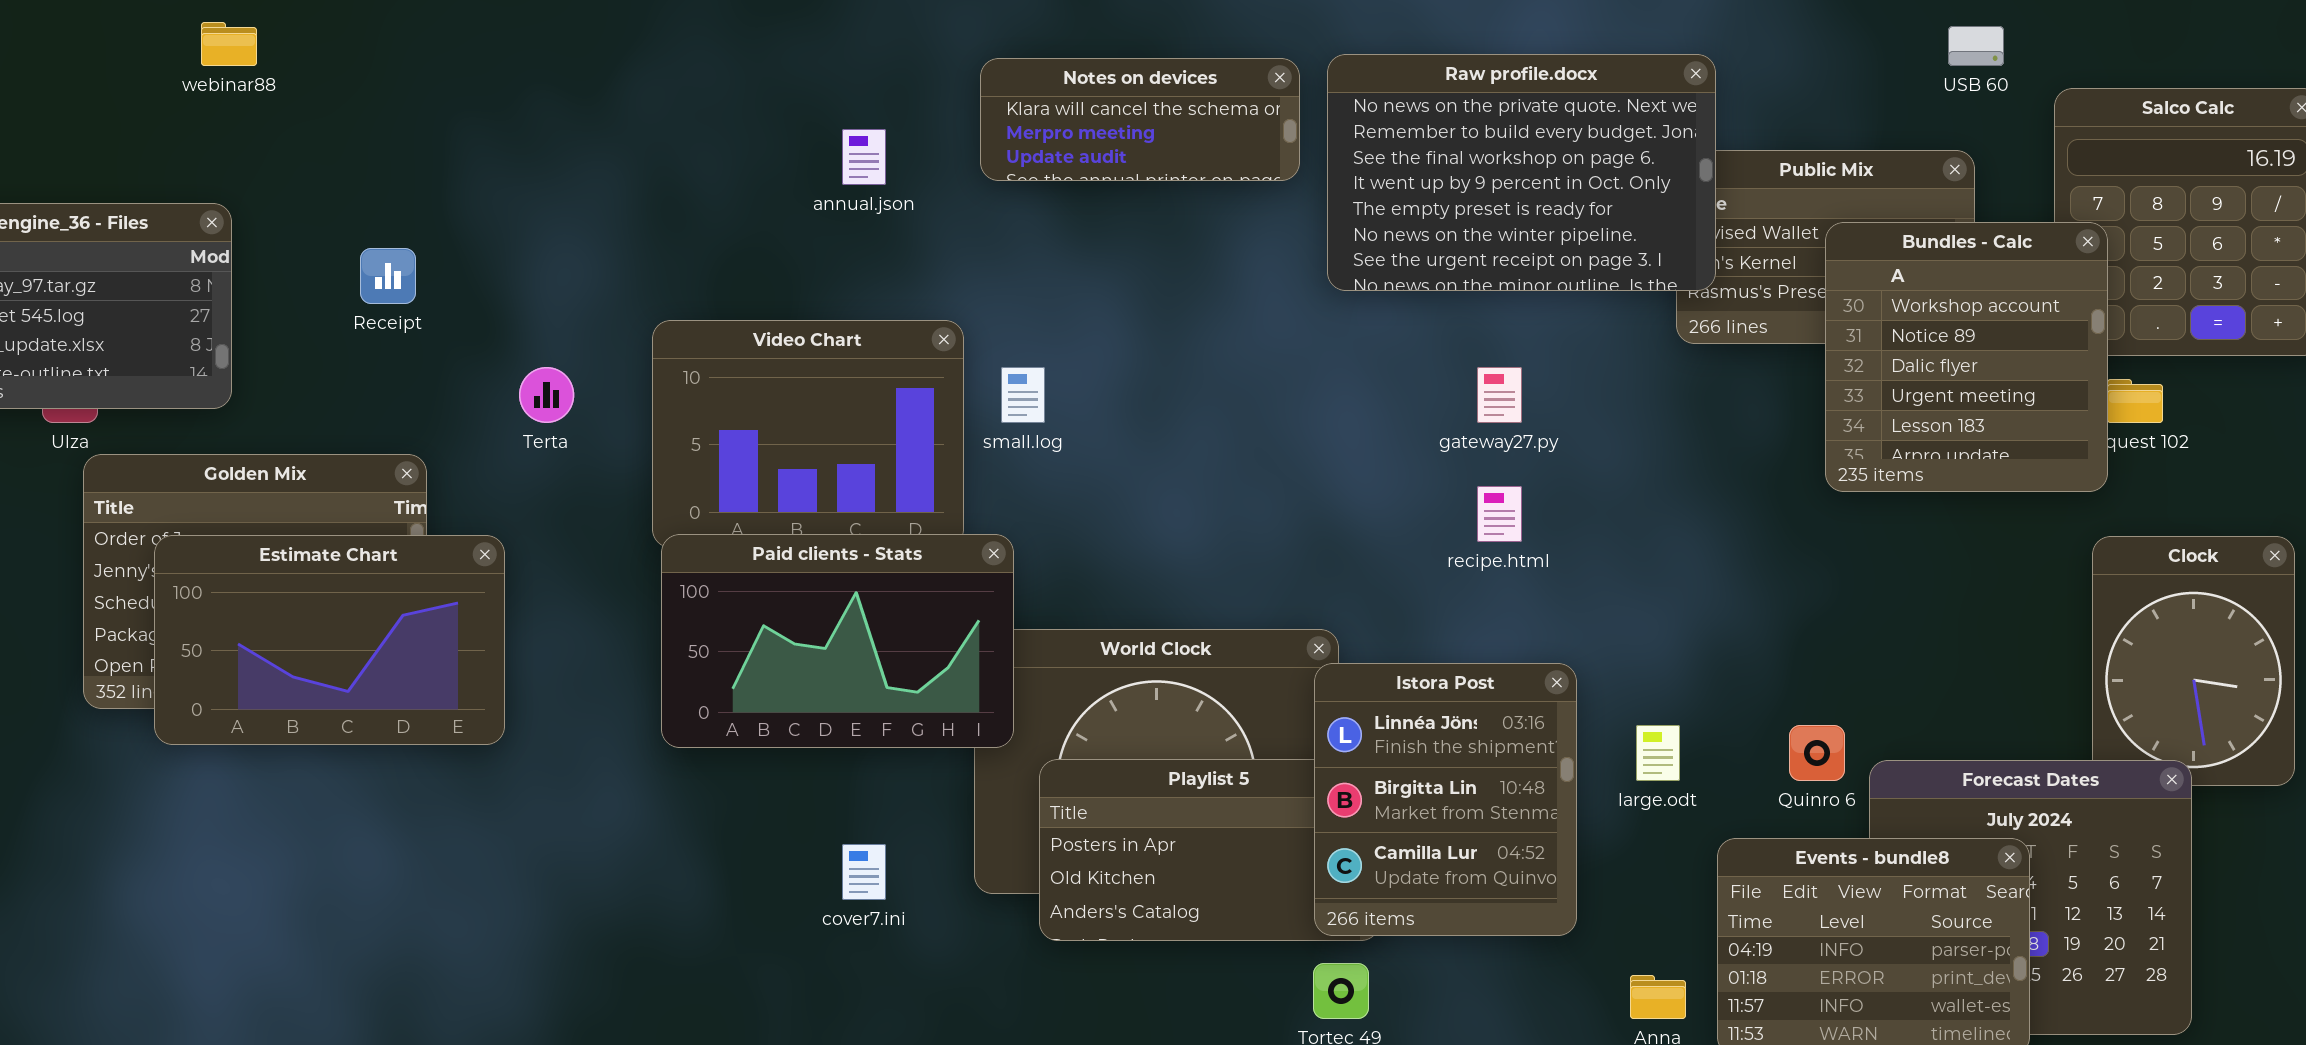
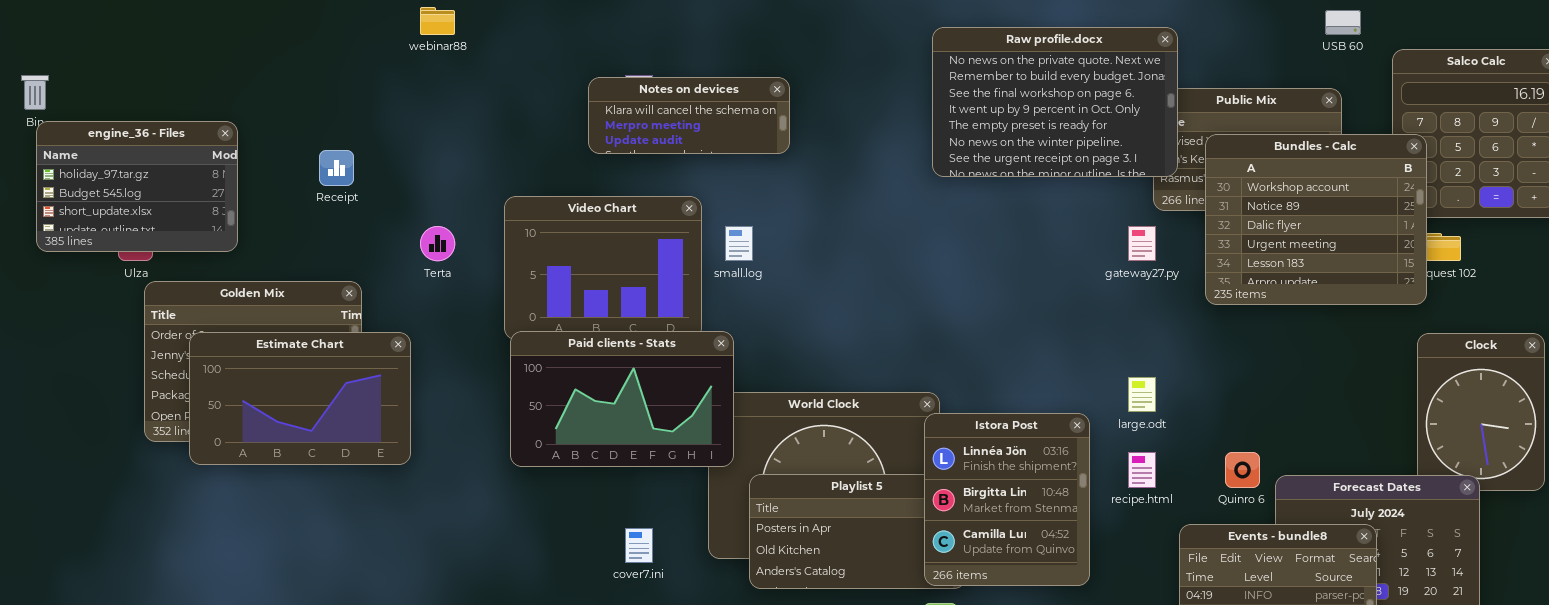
webinar88: [201,22,257,66] -> [420,7,455,35], moved
Notes on devices: [980,58,1300,181] -> [588,77,790,154], moved
Bundles - Calc: [1825,222,2108,492] -> [1205,134,1427,305], resized
gateway27.py: [1477,367,1522,423] -> [1128,226,1156,261], moved
recipe.html: [1477,486,1522,542] -> [1128,452,1156,488], moved
large.odt: [1636,725,1680,781] -> [1128,377,1156,412], moved

